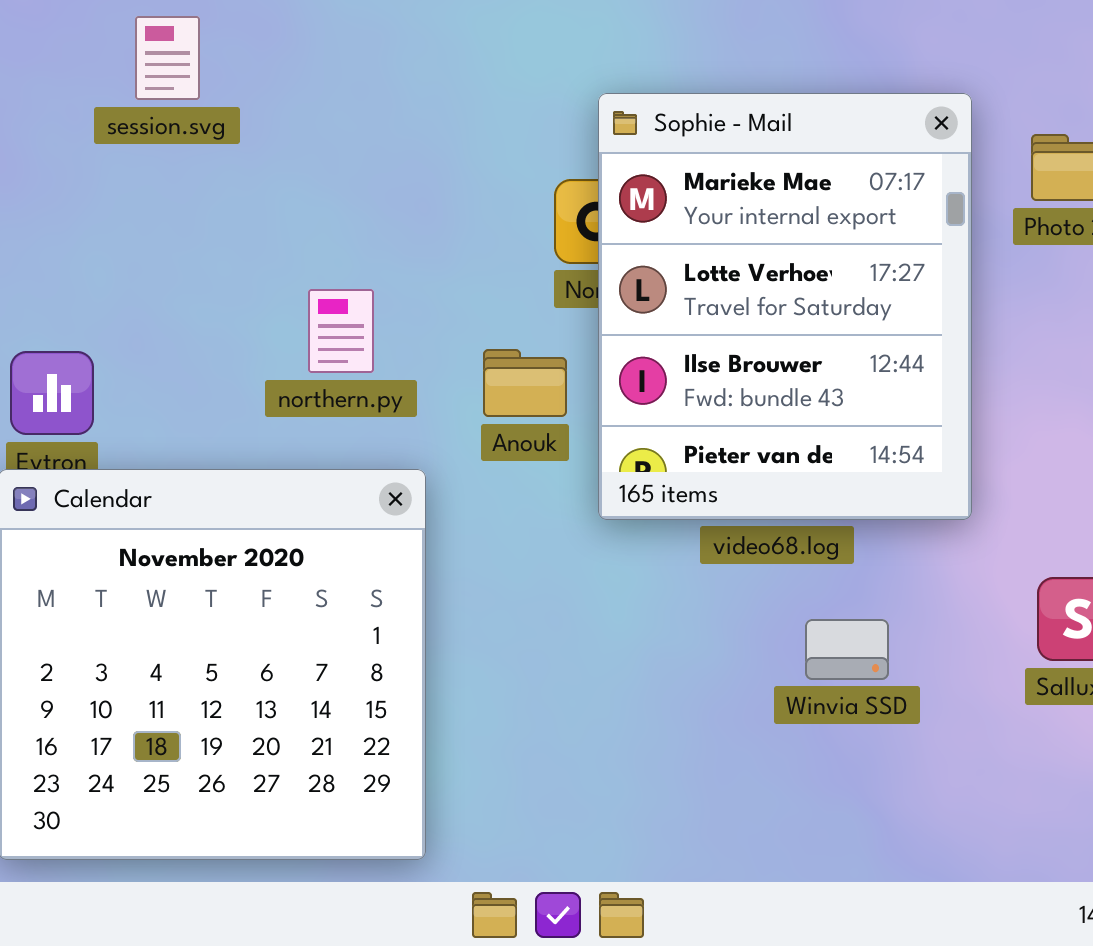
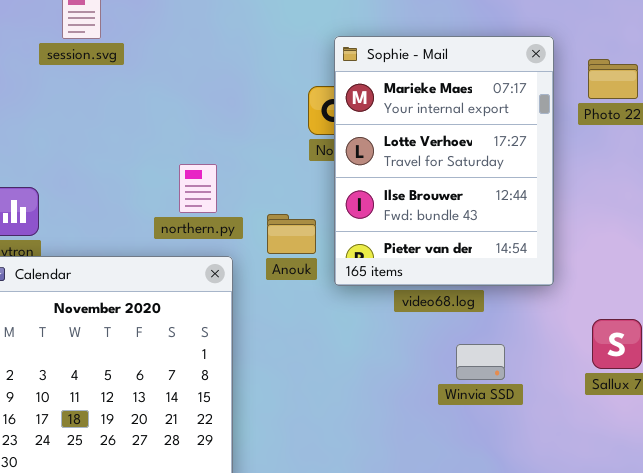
northern.py: [308,289,374,373] -> [179,164,217,213], moved
Anouk: [483,349,567,417] -> [267,214,316,254], moved

